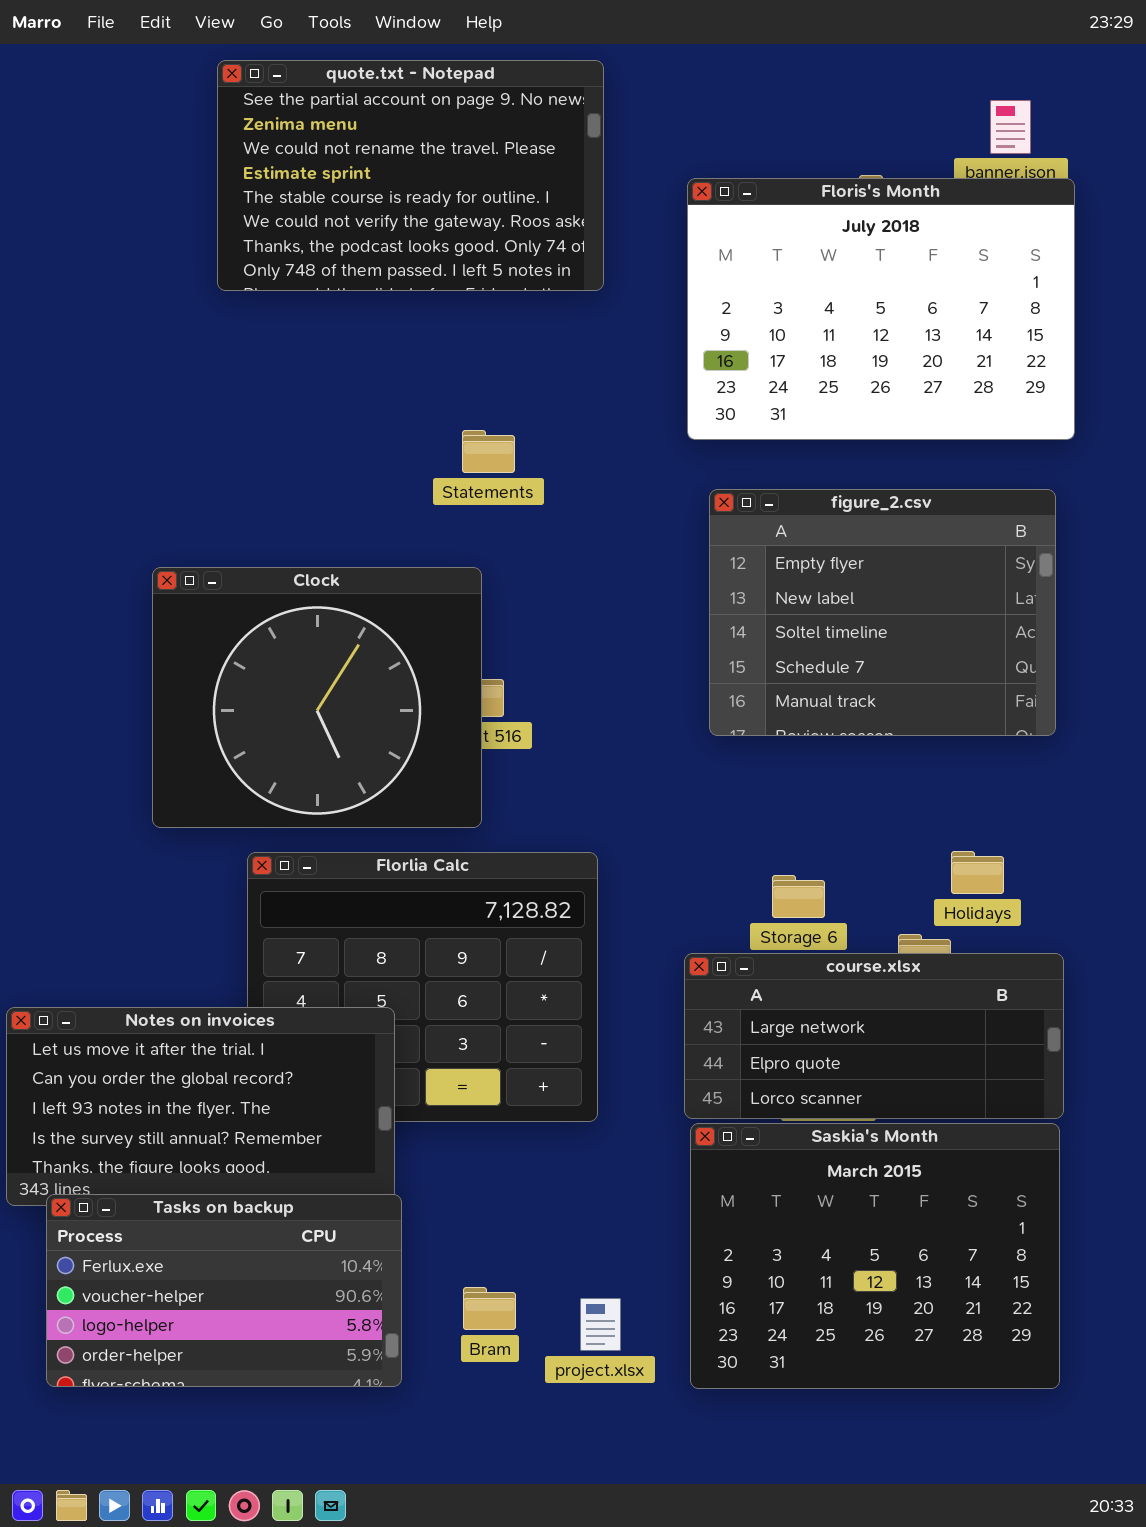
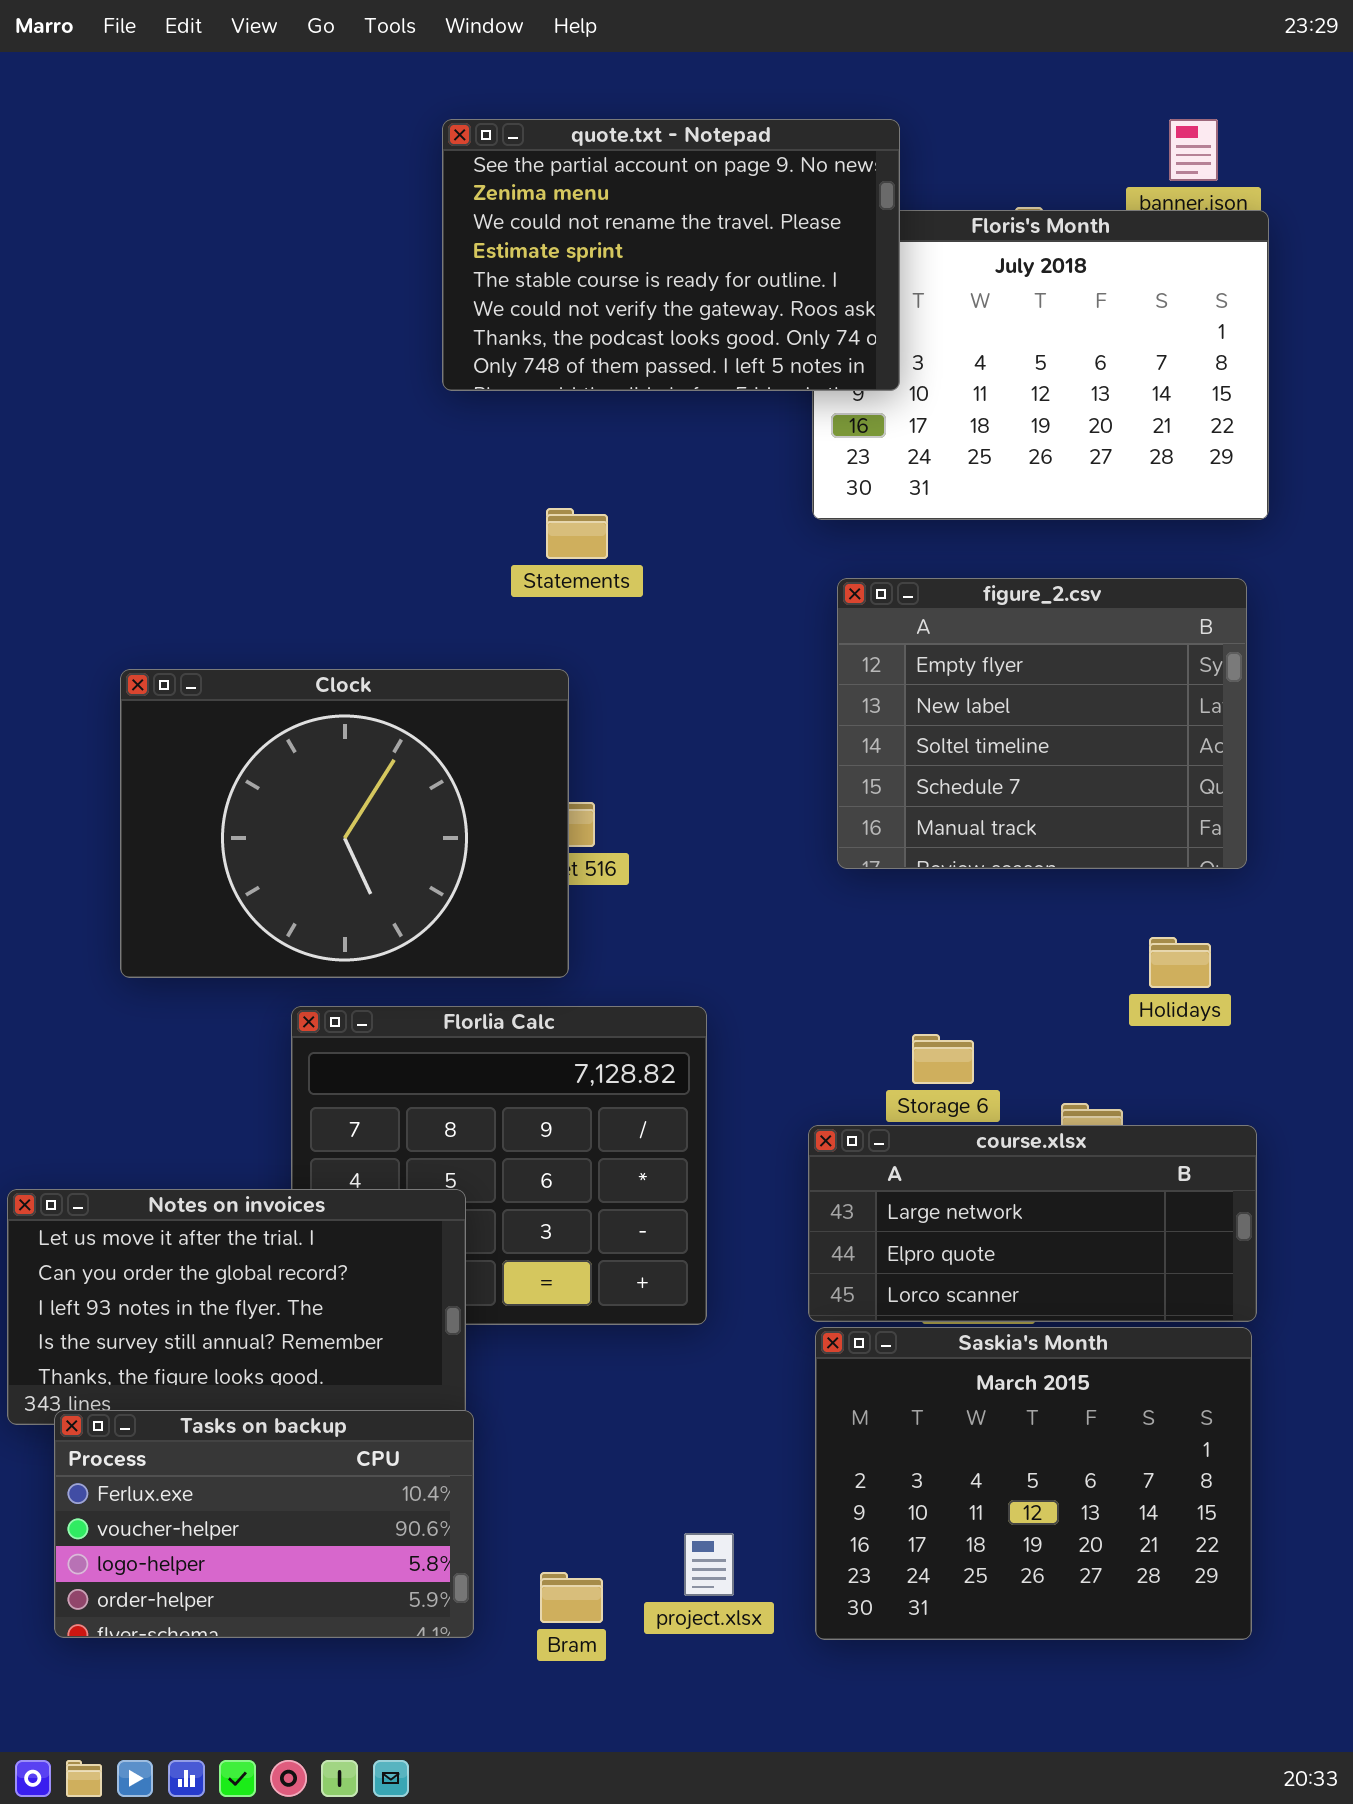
quote.txt - Notepad: [217,60,604,291] -> [442,119,900,391], moved
Clock: [152,567,482,828] -> [120,669,569,978], resized
Holidays: [951,851,1004,894] -> [1149,937,1211,988], moved
Bram: [463,1287,516,1330] -> [540,1572,603,1623], moved

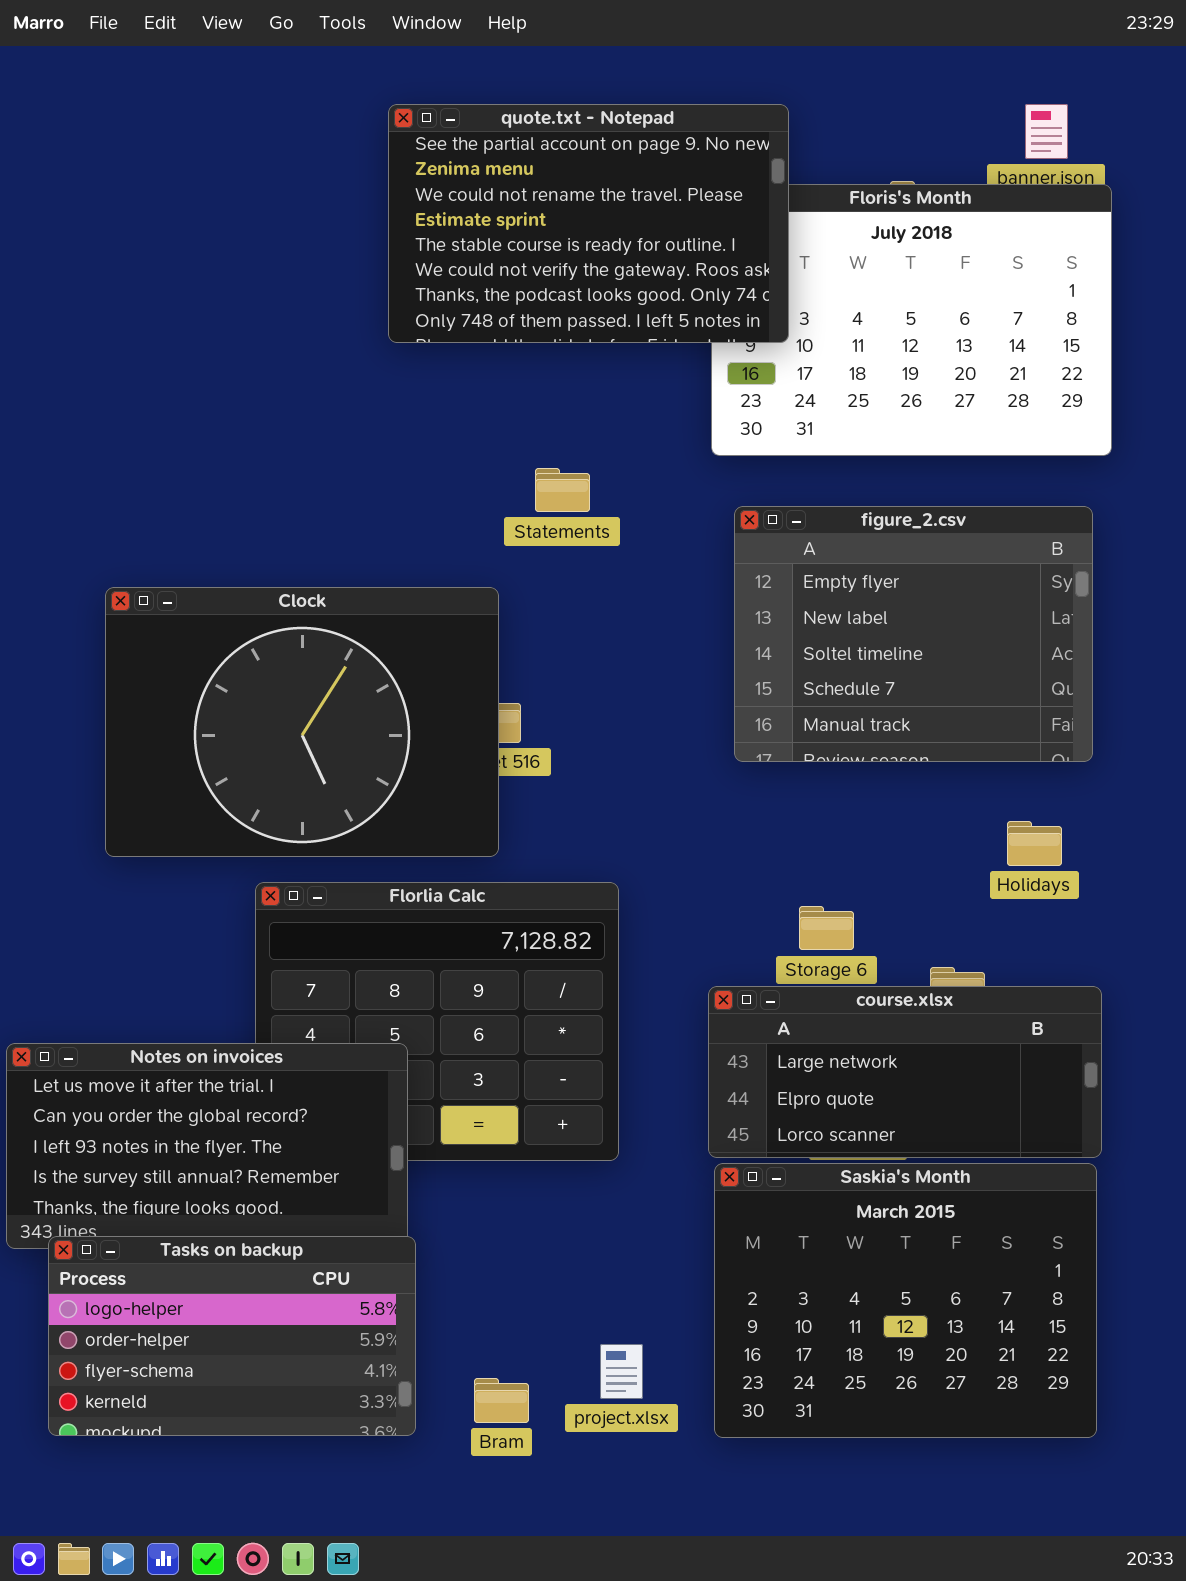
Statements: [546,508,608,559] -> [535,468,590,512], moved
Tasks on backup: [54,1410,474,1638] -> [48,1236,416,1436], scrolled down 2 rows

